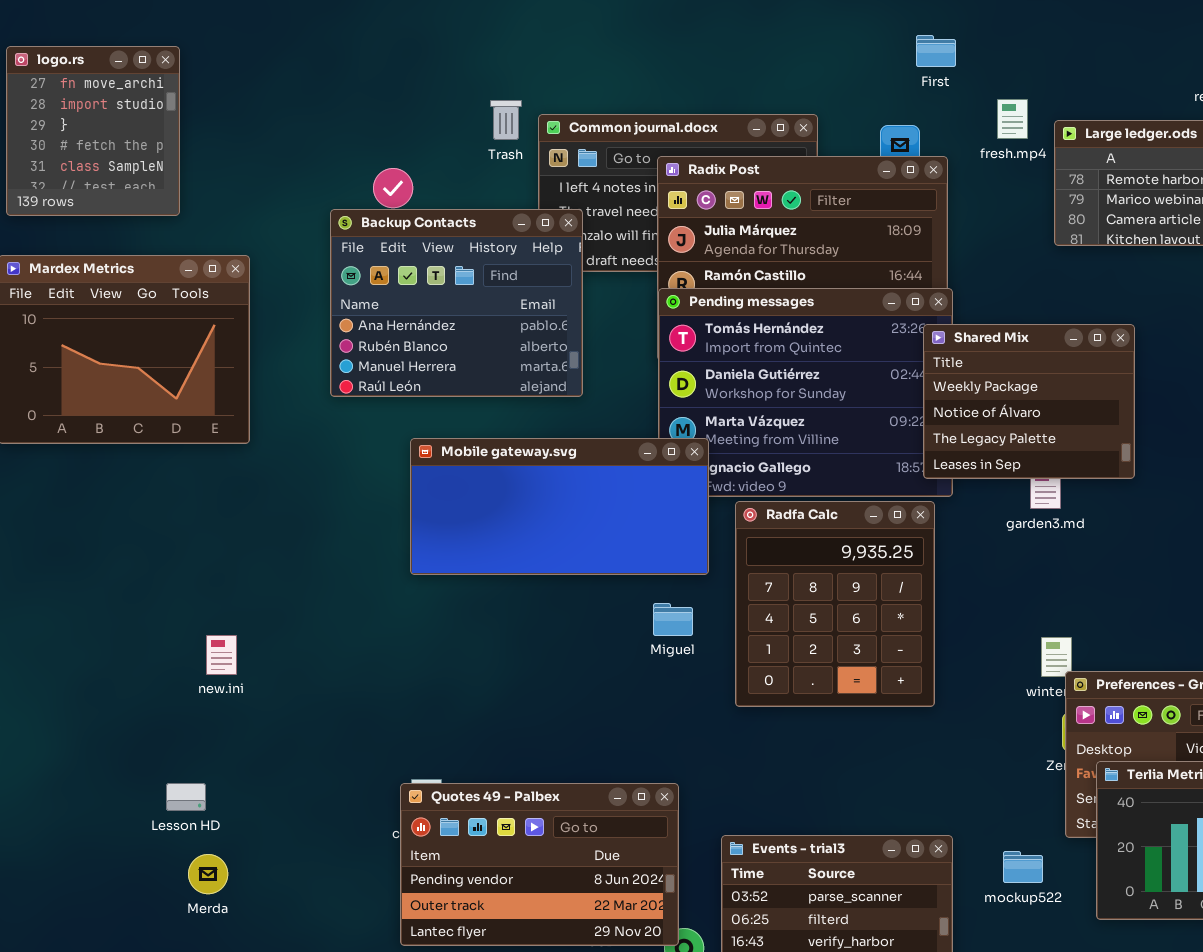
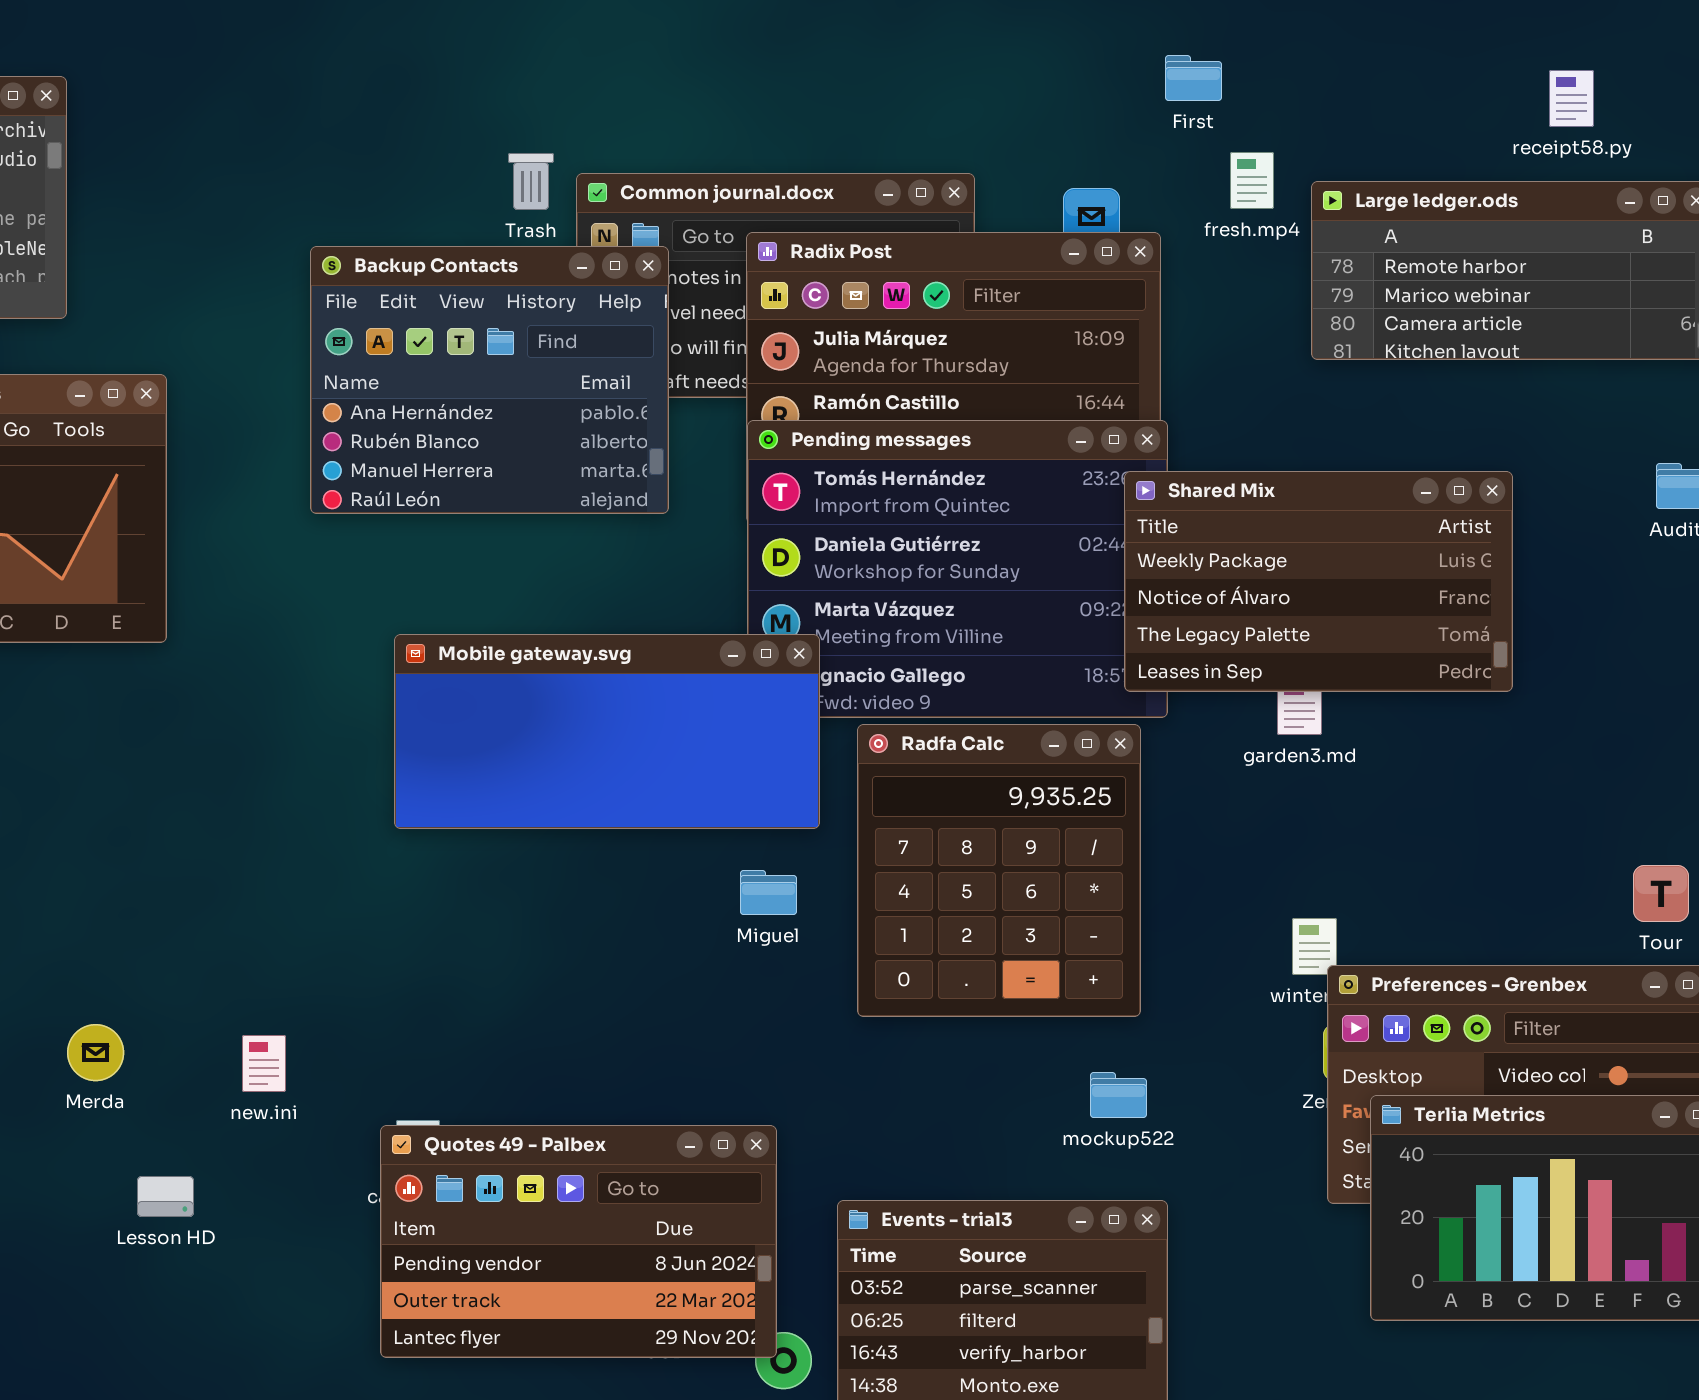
First: [916,35,956,67] -> [1165,55,1222,101], moved
Backup Contacts: [330,209,583,397] -> [310,246,669,514], moved
Shared Mix: [923,324,1135,479] -> [1124,471,1513,692], resized
new.ini: [206,635,237,675] -> [242,1035,286,1092], moved
Lesson HD: [166,783,206,811] -> [137,1176,194,1217], moved
mockup522: [1003,851,1043,883] -> [1090,1072,1147,1118], moved
Merda: [188,854,228,894] -> [67,1024,124,1081], moved

